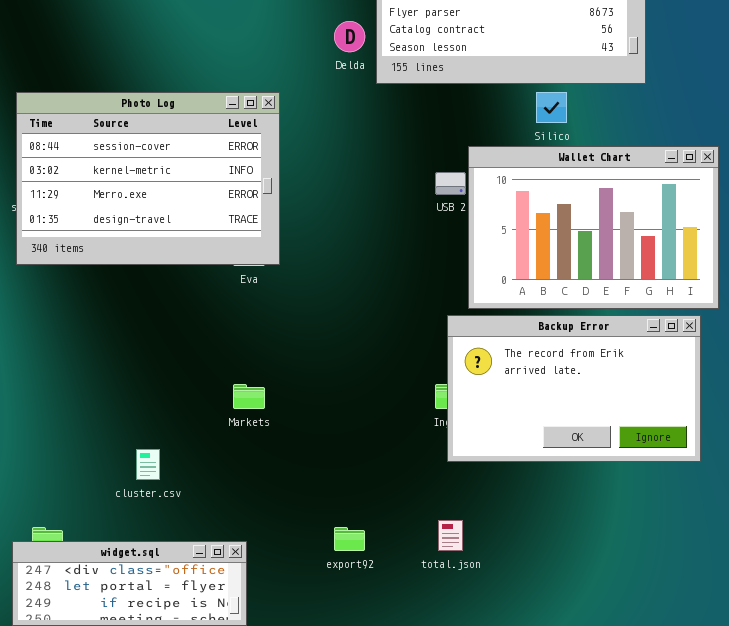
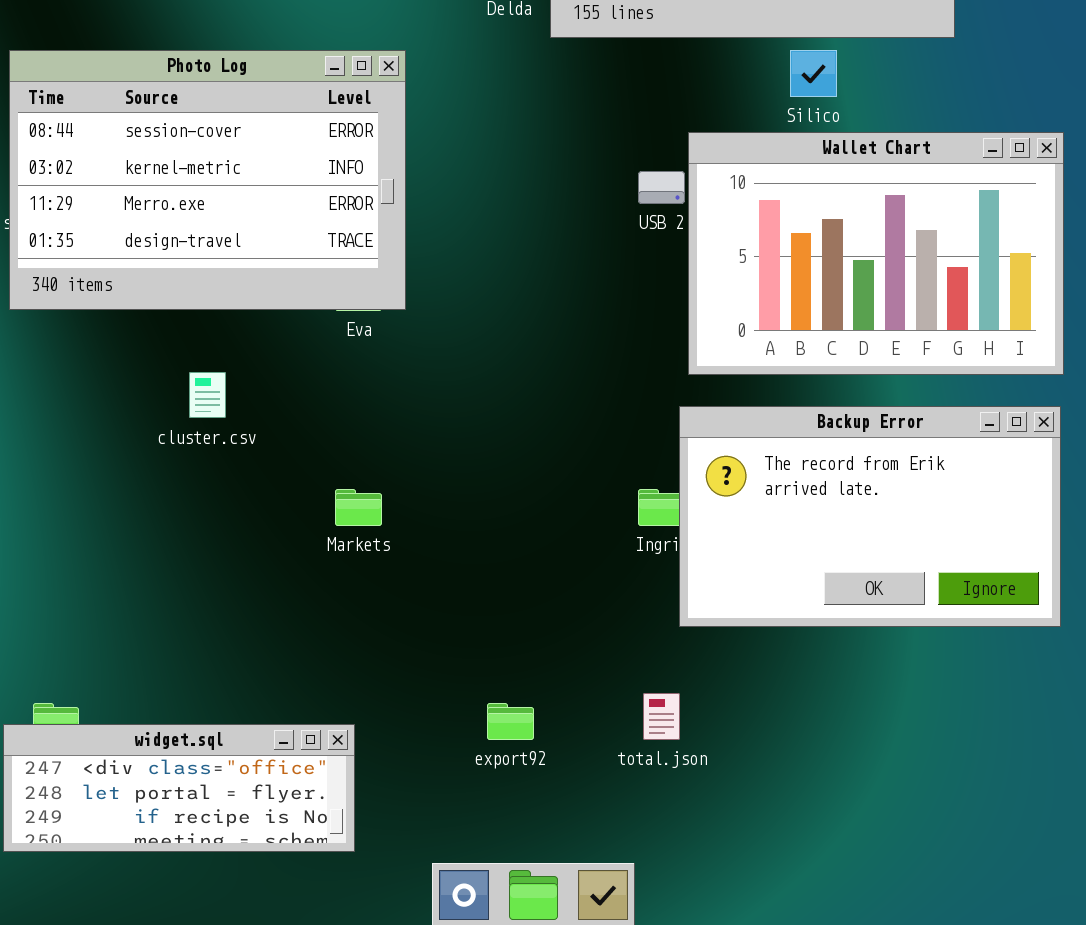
Backup Error: [447,315,701,462] -> [679,406,1061,627], moved
cluster.csv: [136,449,160,480] -> [189,372,226,418], moved

